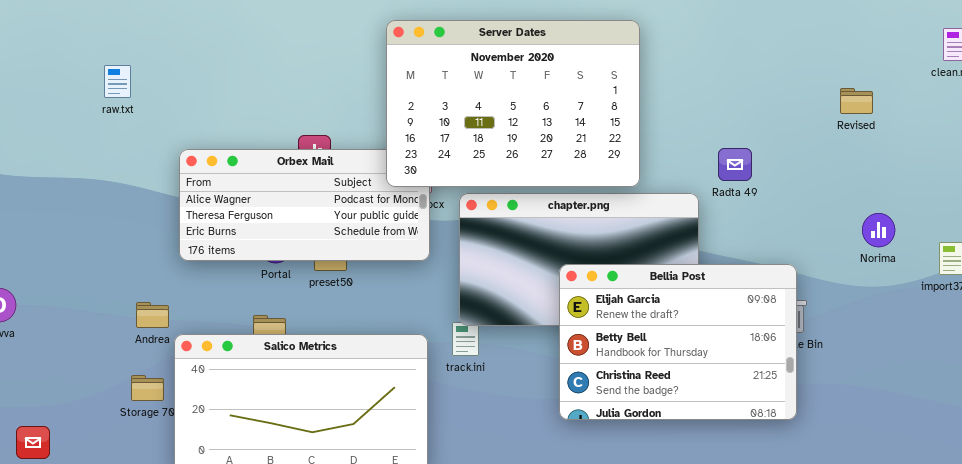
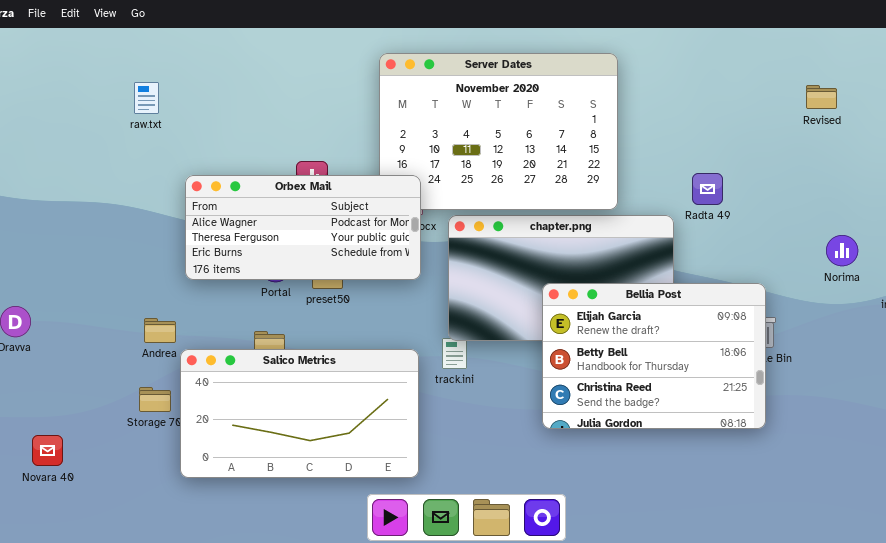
raw.txt: [104,65,131,98] -> [134,82,159,114], moved
Revised: [840,88,873,114] -> [806,85,837,109], moved
Orbex Mail: [179,149,430,261] -> [185,175,421,280], raised

